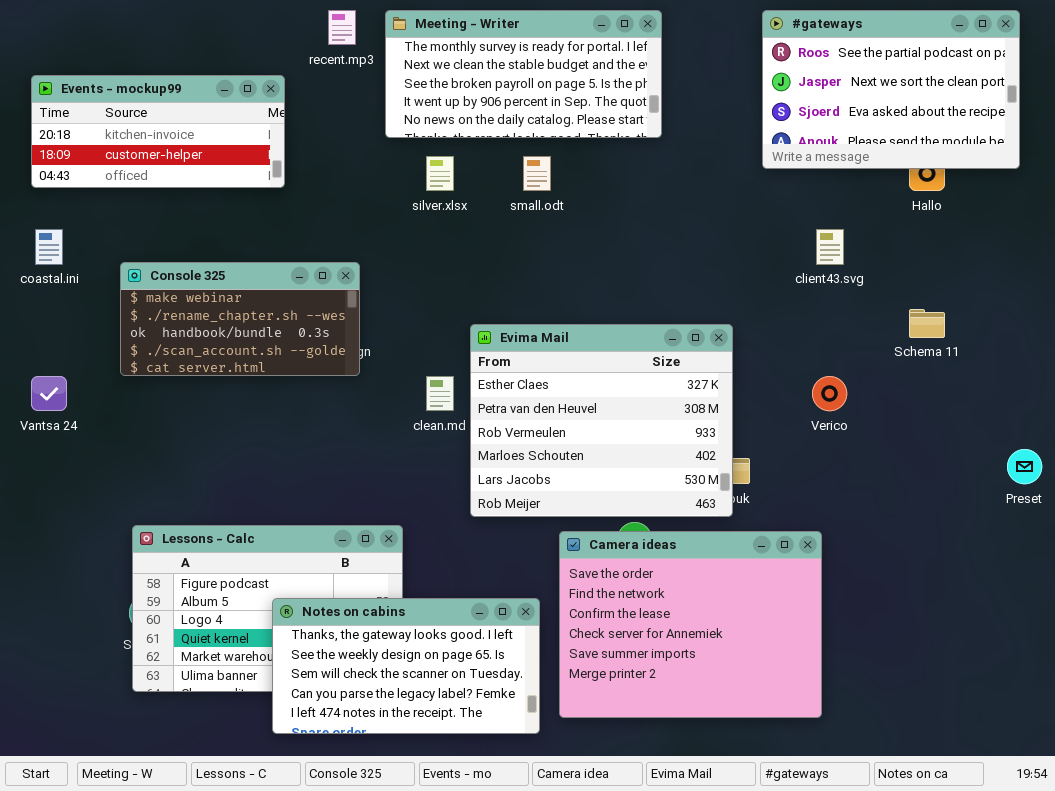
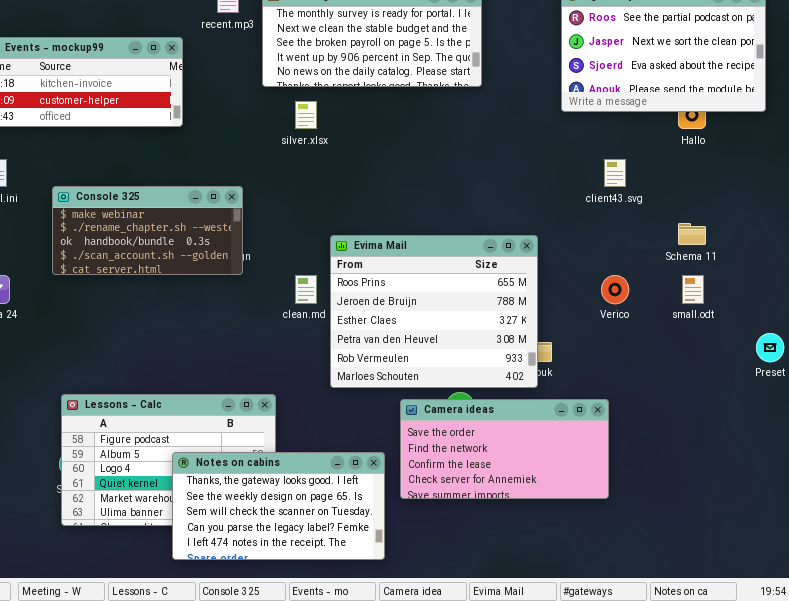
small.odt: [523,156,551,191] -> [682,275,704,304], moved
Evima Mail: [470,324,733,517] -> [330,235,538,388], scrolled up 2 rows
Camera ideas: [559,531,822,718] -> [400,399,609,499], resized

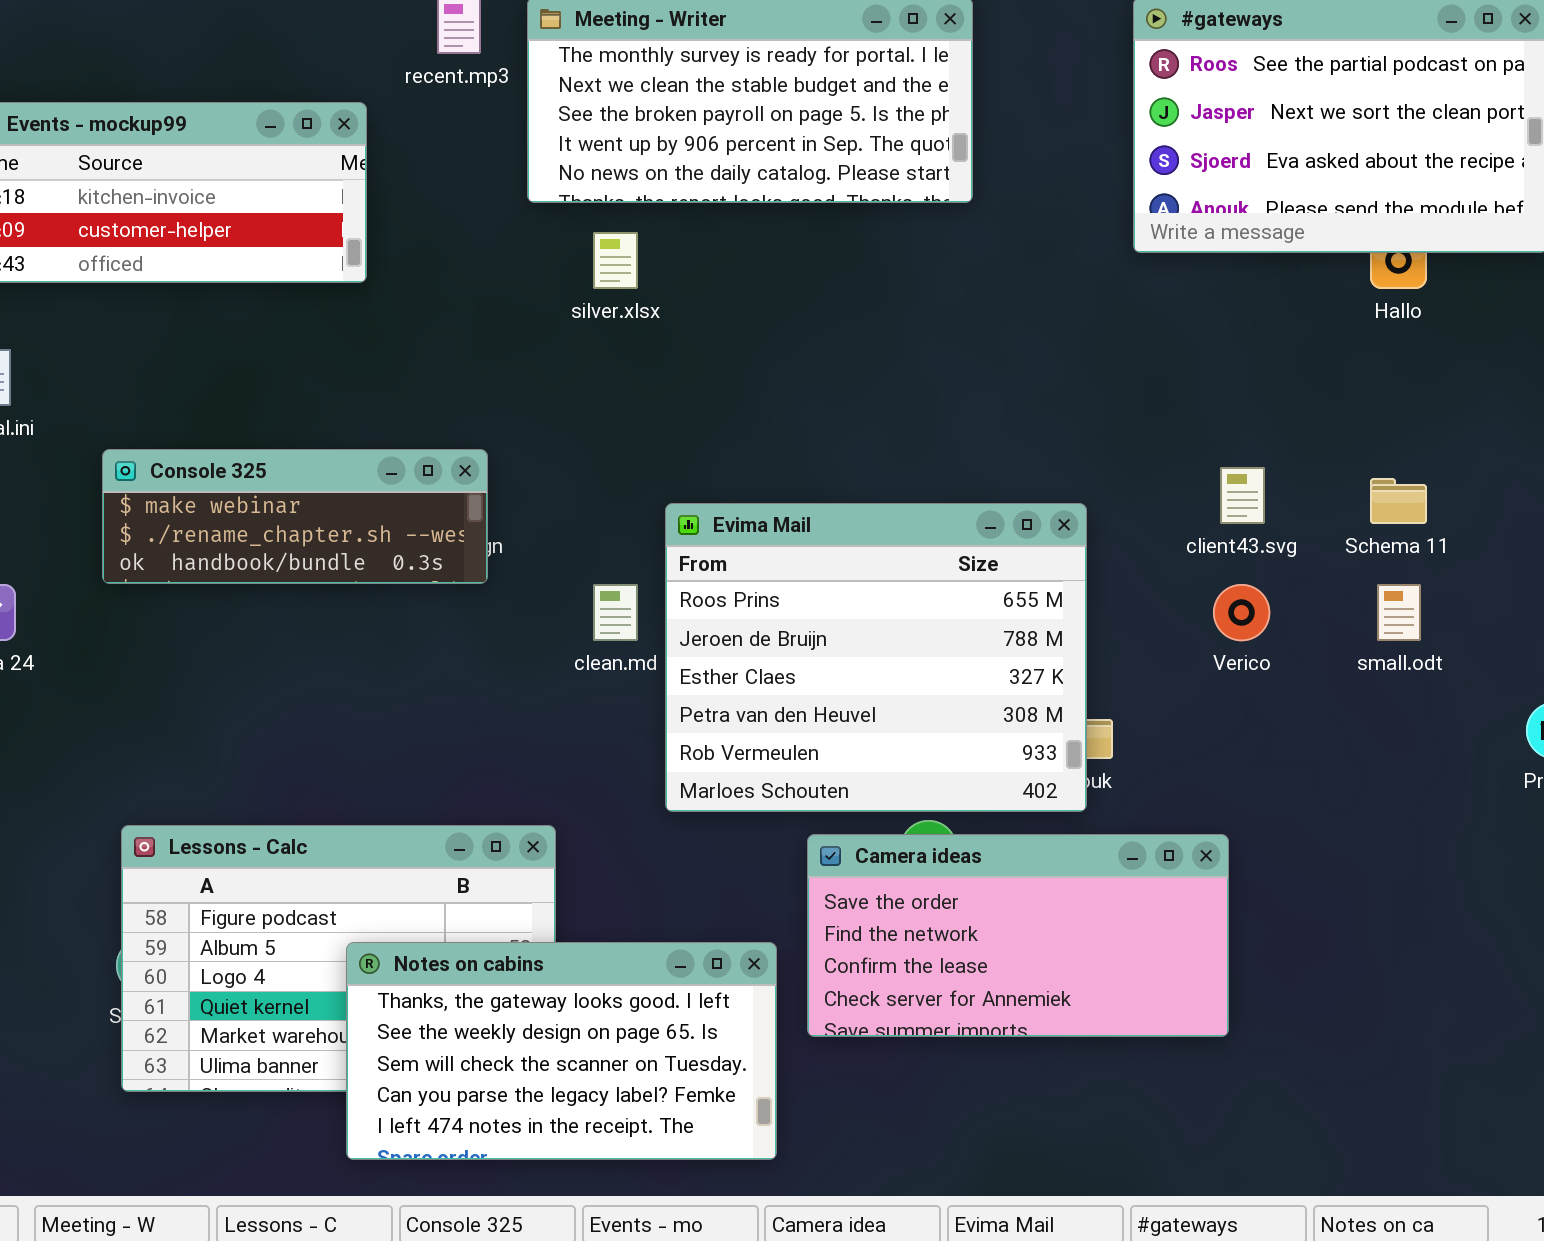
client43.svg: [604,159,626,187] -> [1220,467,1265,524], moved
Console 325: [52,186,243,275] -> [102,449,488,584], resized

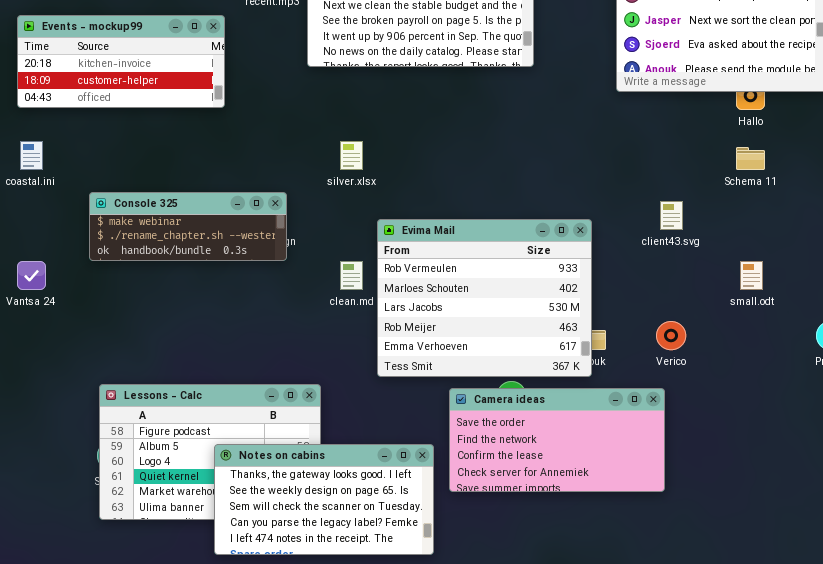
silver.xlsx: [593,232,638,289] -> [340,141,363,170], moved
Schema 11: [1370,478,1427,524] -> [736,147,765,170], moved
Evima Mail: [665,503,1087,812] -> [377,219,592,377], scrolled down 4 rows
Verico: [1213,584,1270,641] -> [656,321,686,350], moved

